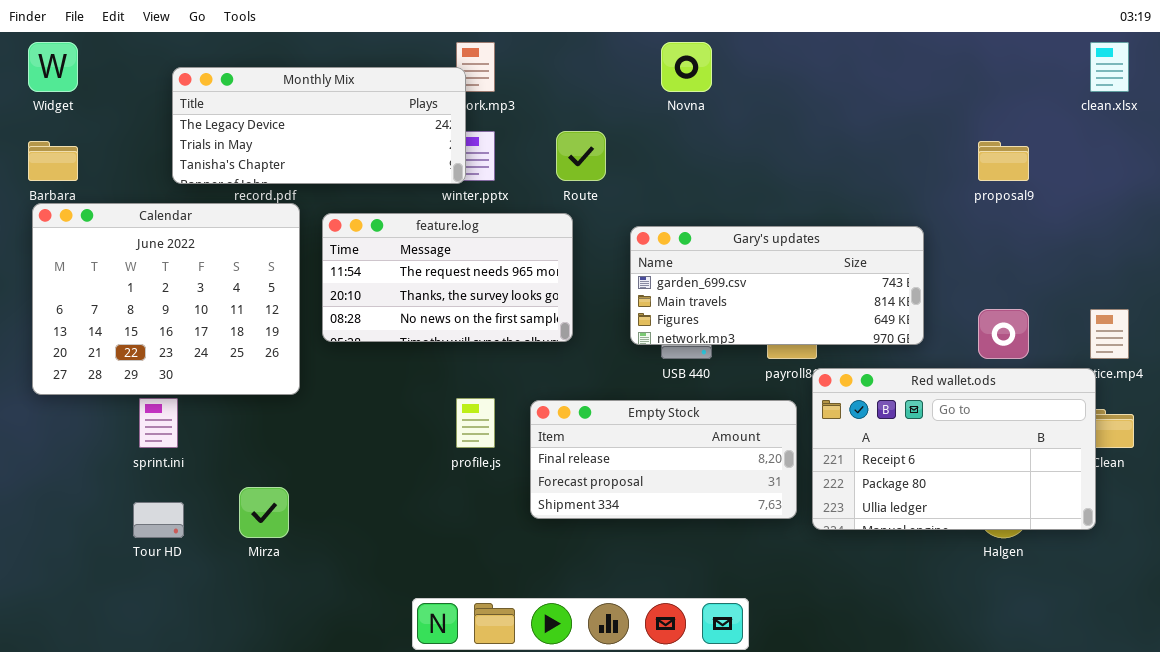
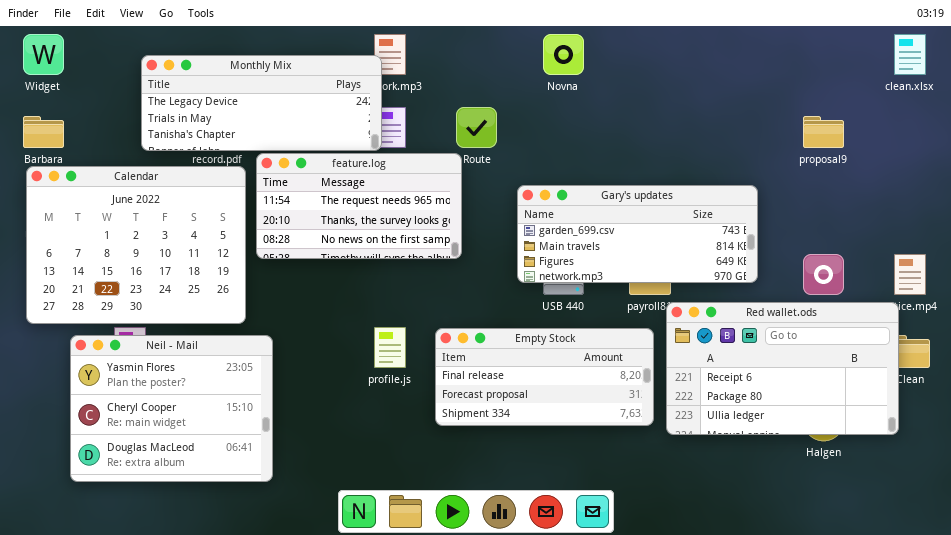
feature.log: [322,213,573,342] -> [256,153,462,259], moved
Neil - Mail: none -> [70,335,273,482], opened

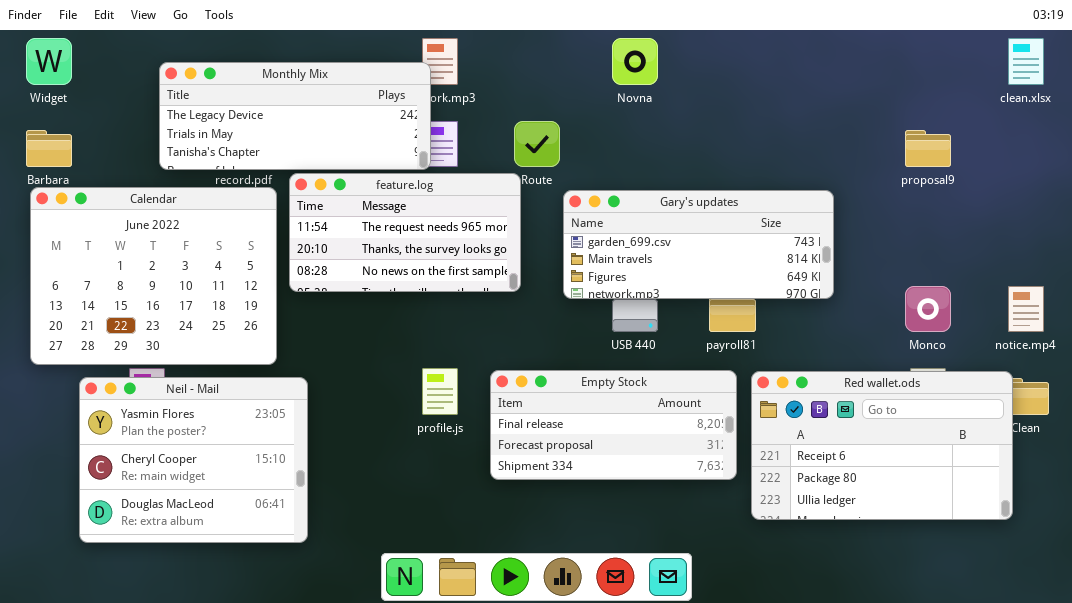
Gary's updates: [517,185,758,283] -> [563,190,834,299], moved
Red wallet.ods: [666,302,899,435] -> [751,371,1013,520], moved

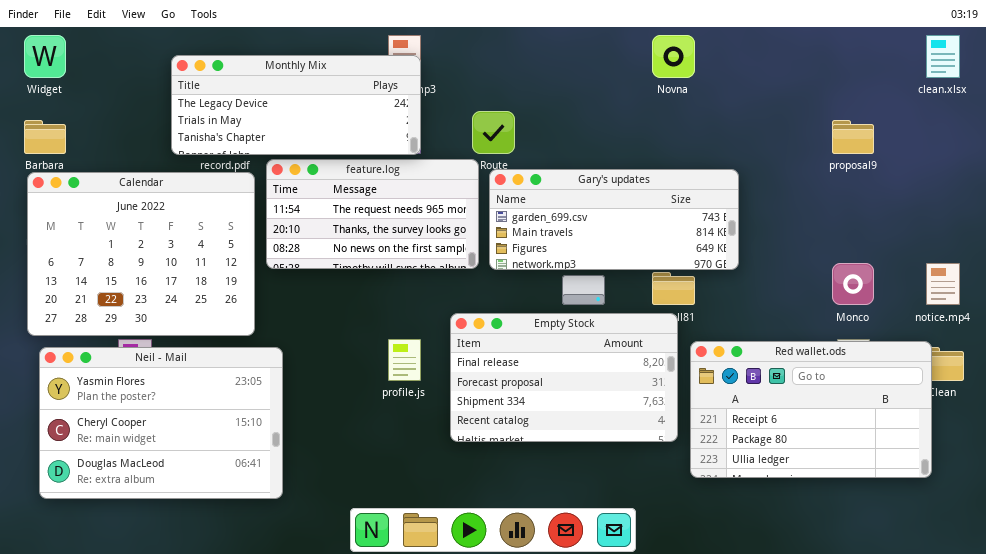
Novna: [612,38,658,85] -> [652,35,695,78], moved
Monthly Mix: [159,62,431,170] -> [171,55,421,155], moved
Gary's updates: [563,190,834,299] -> [489,169,739,270], moved
Empty Stock: [490,370,737,480] -> [450,313,678,442], resized
Neil - Mail: [79,377,308,543] -> [39,347,283,499], resized

